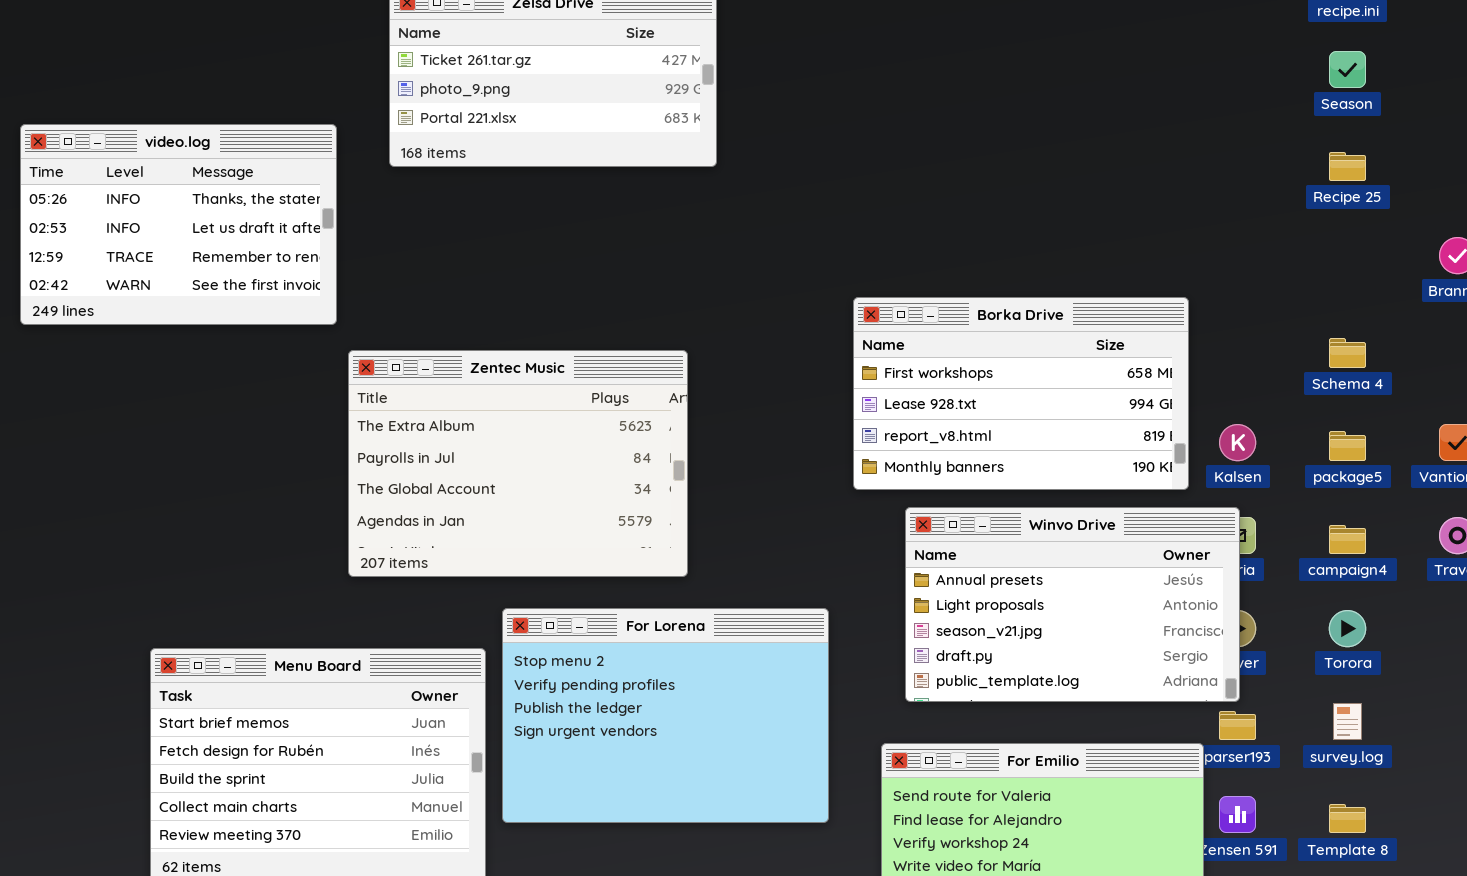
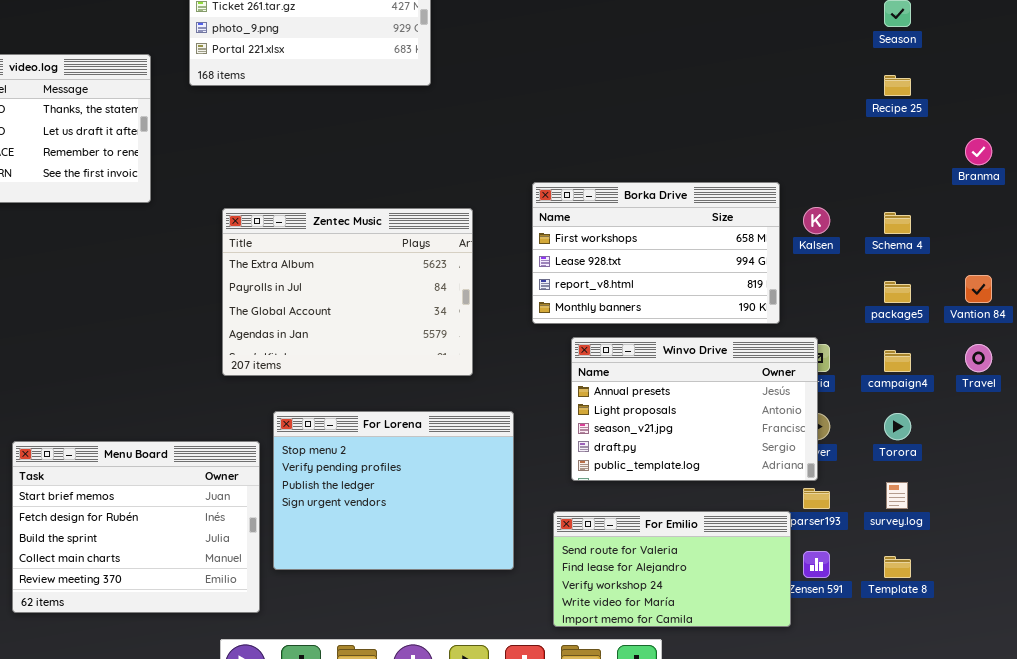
Zentec Music: [348,350,688,577] -> [222,208,473,376], moved
Kalsen: [1219,424,1256,461] -> [803,207,830,234], moved

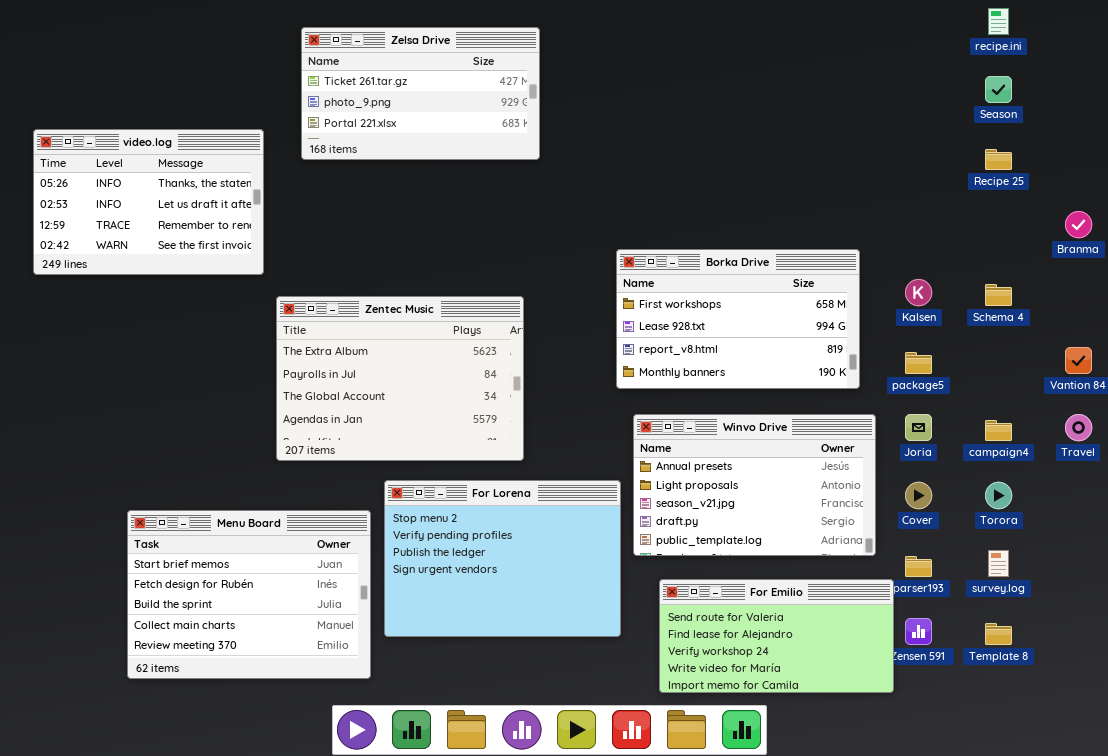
Borka Drive: [532,182,780,324] -> [616,249,860,389], moved
Zentec Music: [222,208,473,376] -> [276,296,524,461], moved
package5: [884,281,911,303] -> [905,352,932,374], moved
Winvo Drive: [571,337,818,481] -> [633,414,876,556], moved

